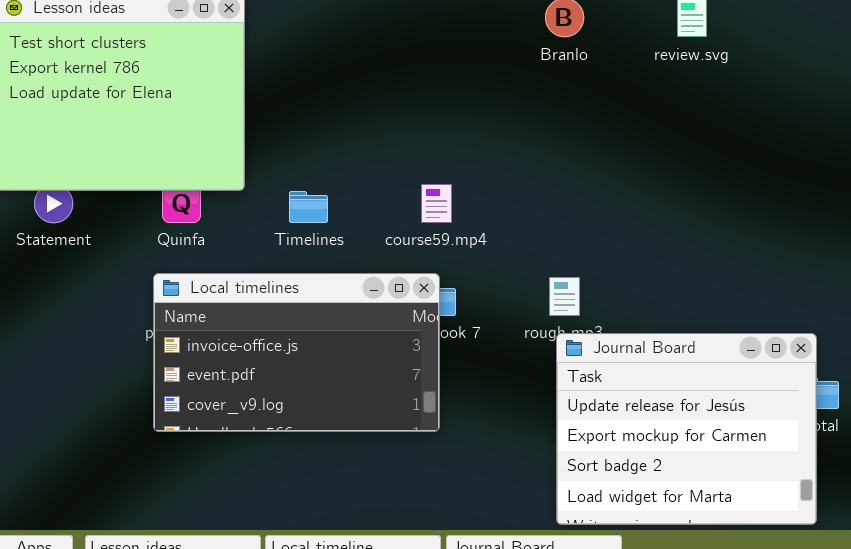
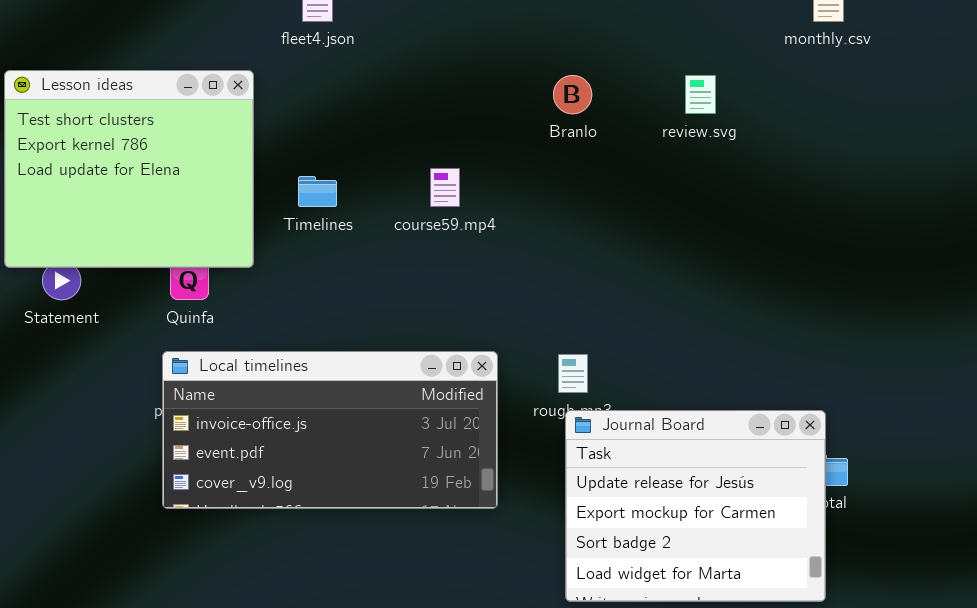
course59.mp4: [421,184,452,223] -> [430,168,460,207], moved
Timelines: [289,191,328,223] -> [298,176,337,207], moved
Local timelines: [153,273,440,432] -> [162,351,498,509], resized

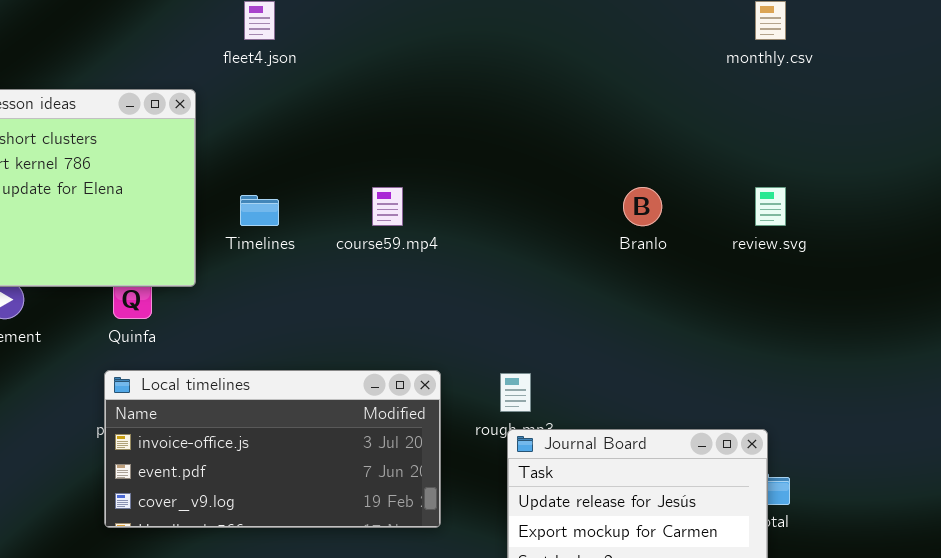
Branlo: [553,75,592,114] -> [623,187,662,226], moved
review.svg: [685,75,716,114] -> [755,187,786,226], moved

